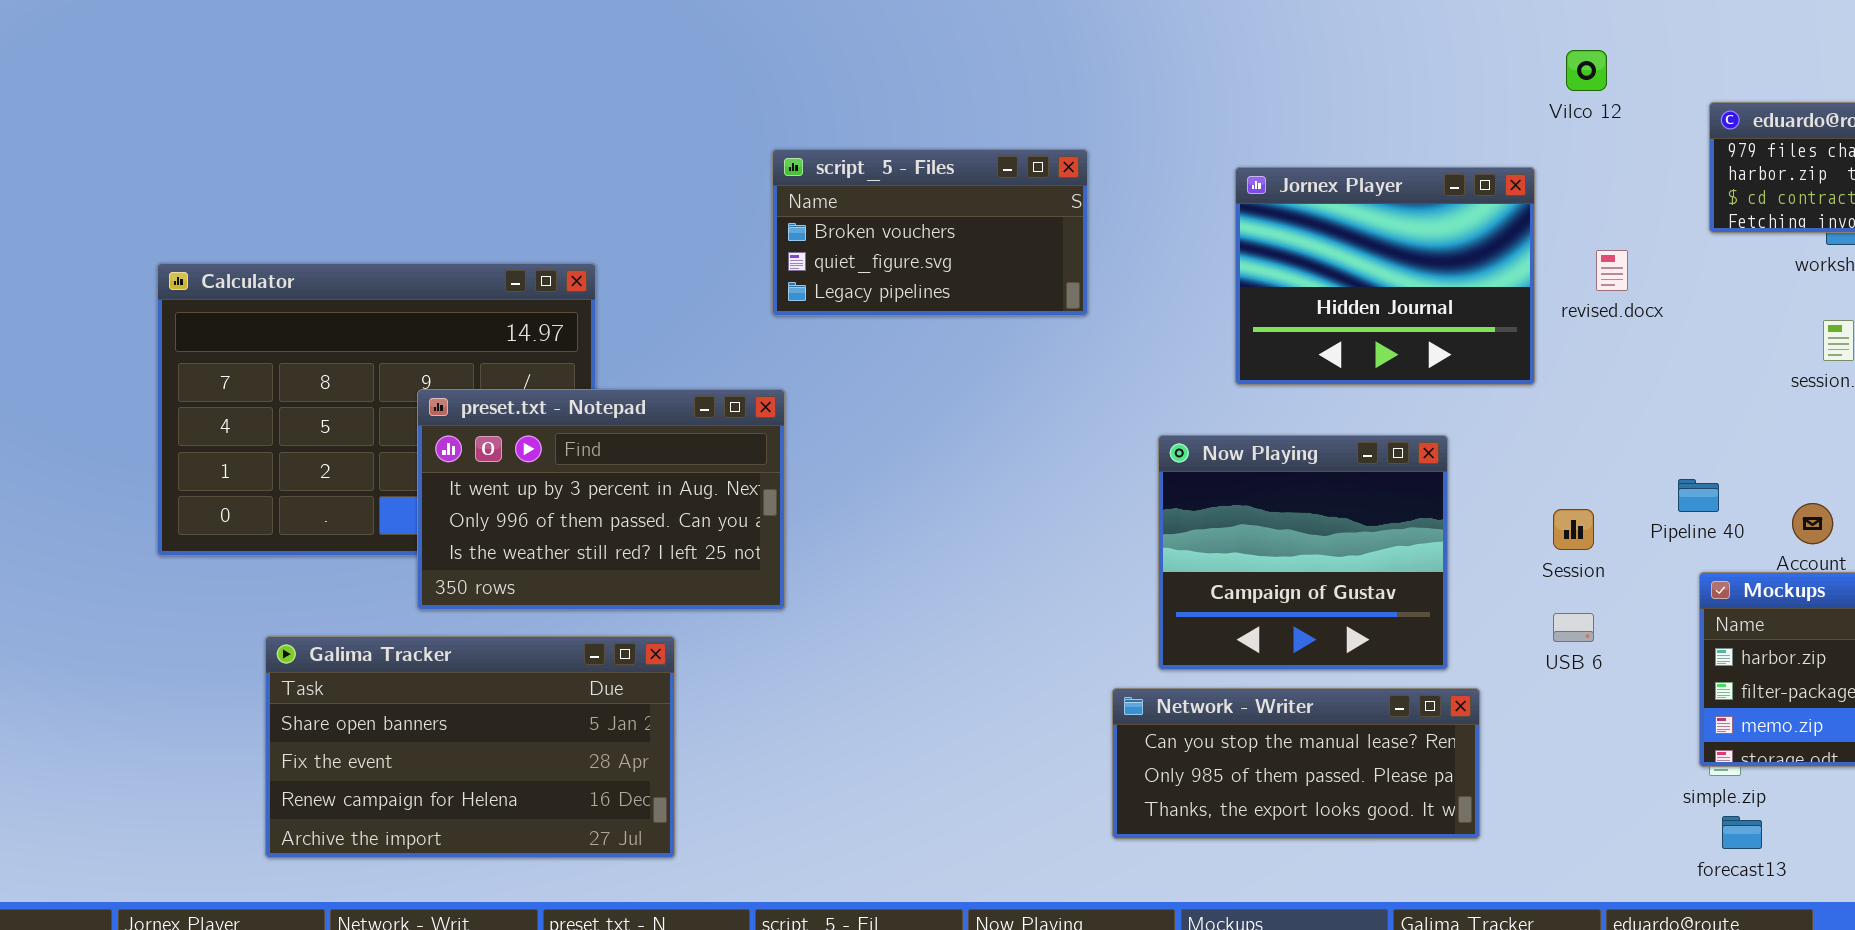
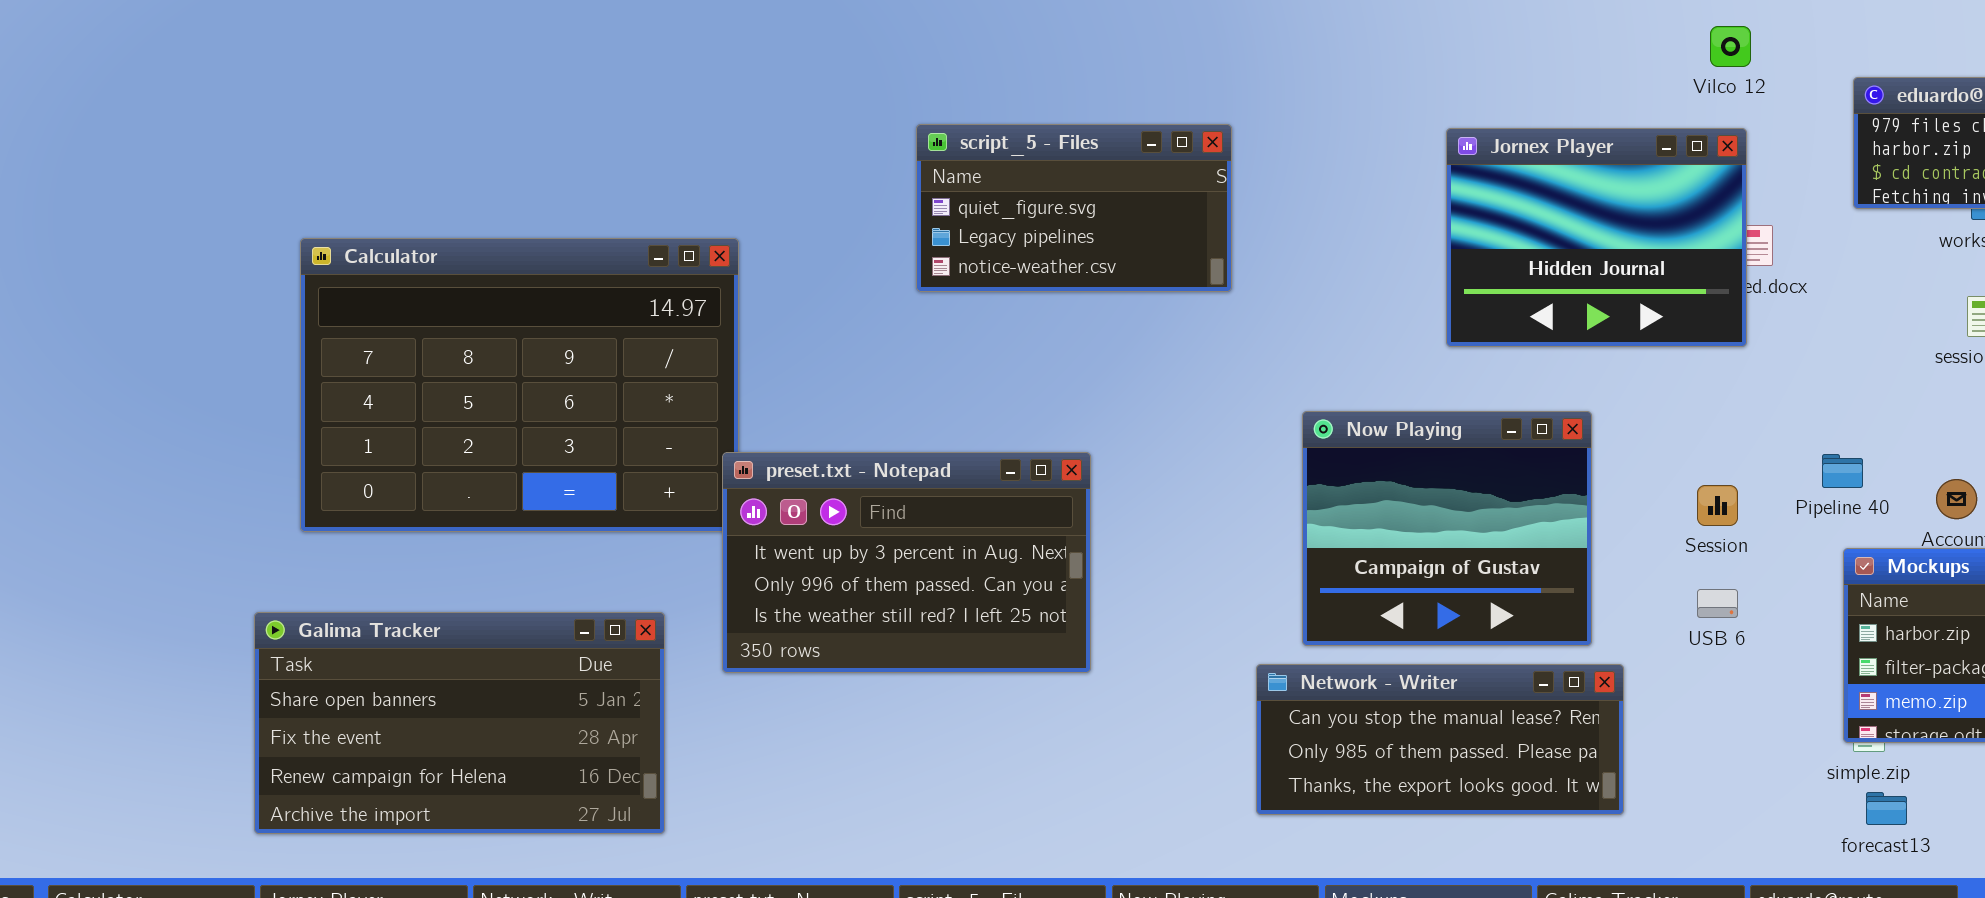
script_5 - Files: [772,149,1088,316] -> [916,124,1232,292], scrolled down 1 row
Jornex Player: [1235,167,1535,385] -> [1446,128,1747,347], moved
preset.txt - Notepad: [417,389,785,610] -> [722,452,1091,673], moved
Galima Tracker: [265,636,675,858] -> [254,612,665,834], moved

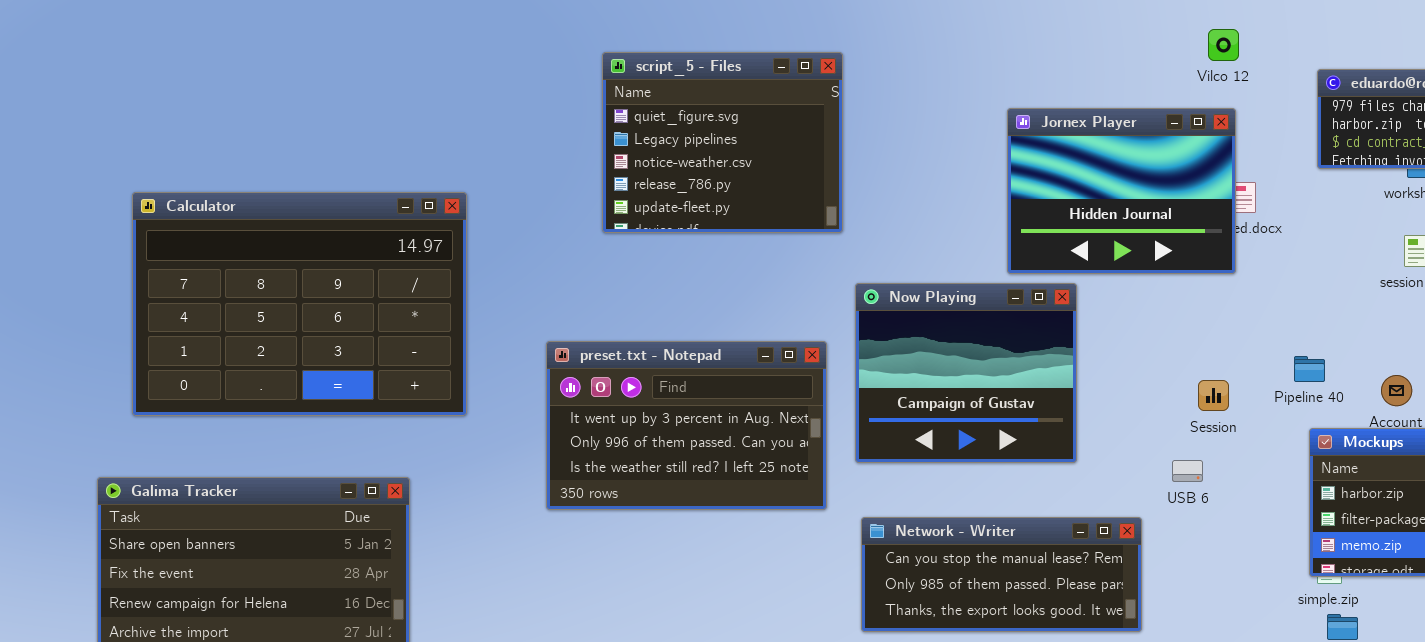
script_5 - Files: [916,124,1232,292] -> [602,52,843,233], resized
Now Playing: [1302,411,1592,646] -> [855,283,1077,463], moved
preset.txt - Notepad: [722,452,1091,673] -> [546,341,827,510], moved
USB 6: [1697,589,1738,618] -> [1172,460,1203,482], moved

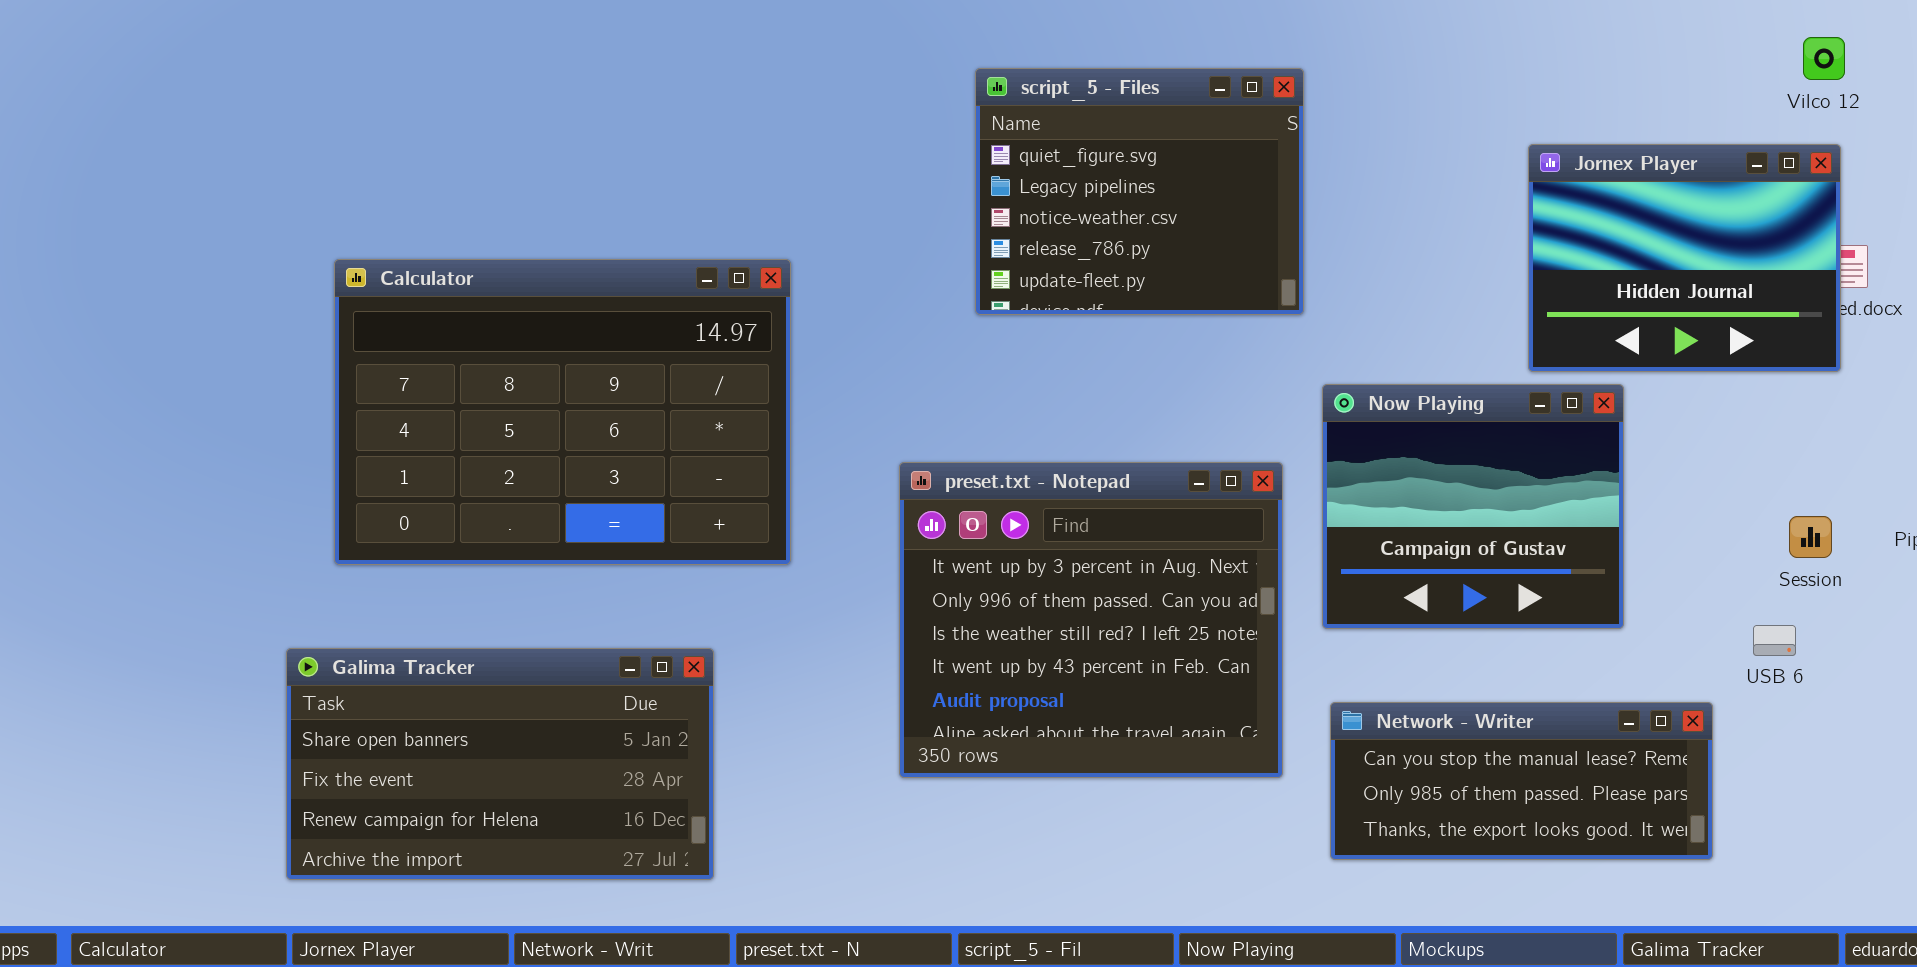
preset.txt - Notepad: [546,341,827,510] -> [899,462,1283,778], resized

